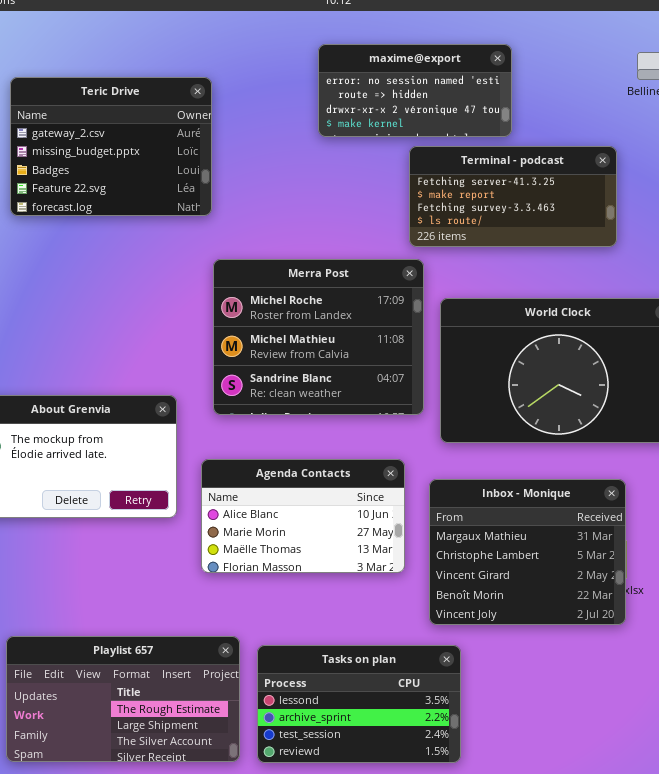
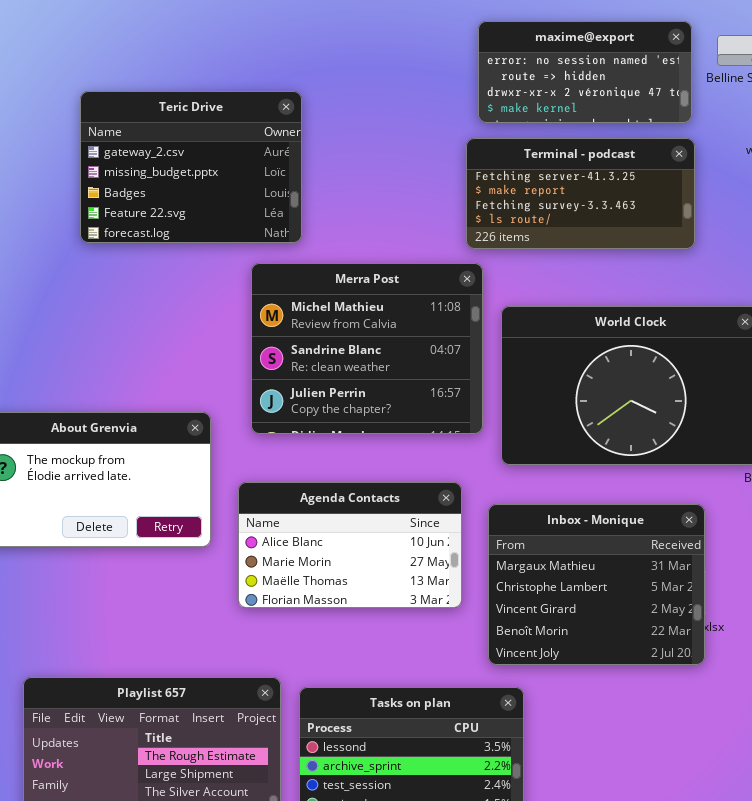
maxime@export: [318,44,512,137] -> [478,21,692,123], moved
Teric Drive: [10,77,212,216] -> [80,91,302,243], moved
Merra Post: [213,259,424,415] -> [251,263,483,434], scrolled down 1 row

